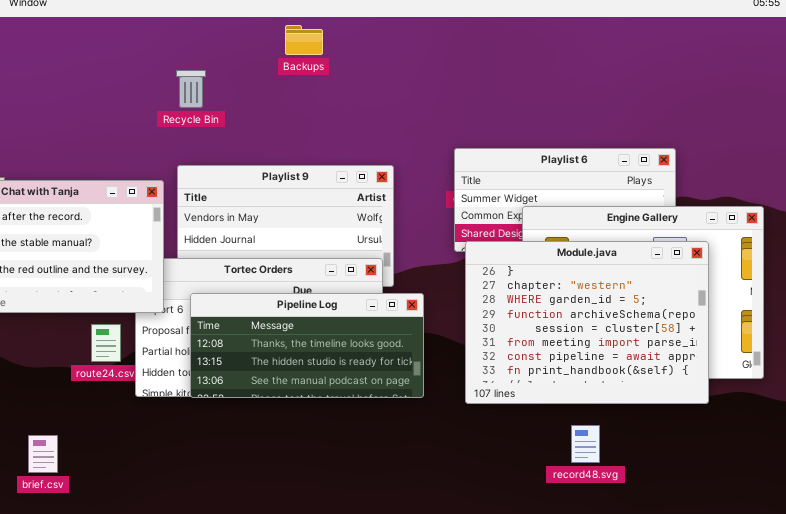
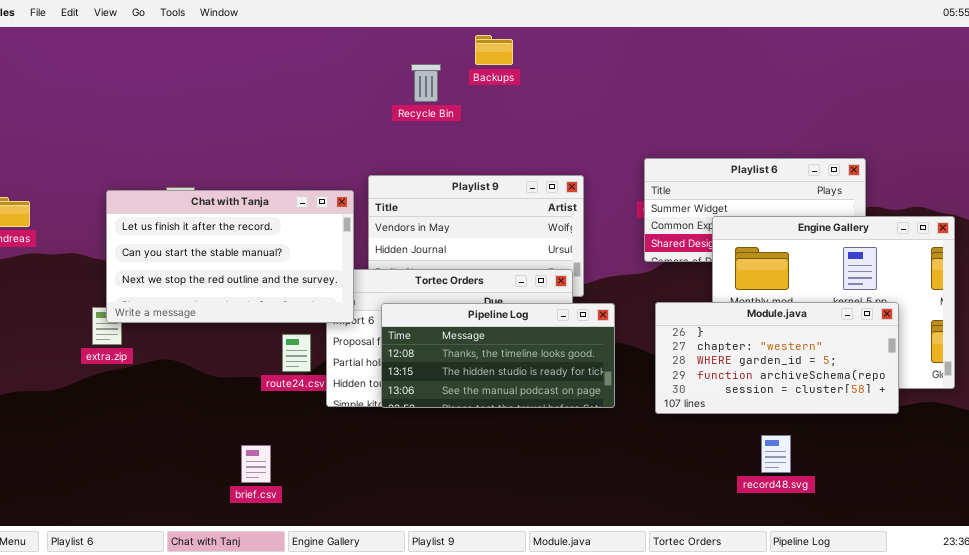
Recycle Bin: [176,70,206,108] -> [411,64,441,102], moved
Module.java: [465,241,709,404] -> [655,302,899,414], resized
brief.csv: [28,435,58,473] -> [241,445,271,483], moved

